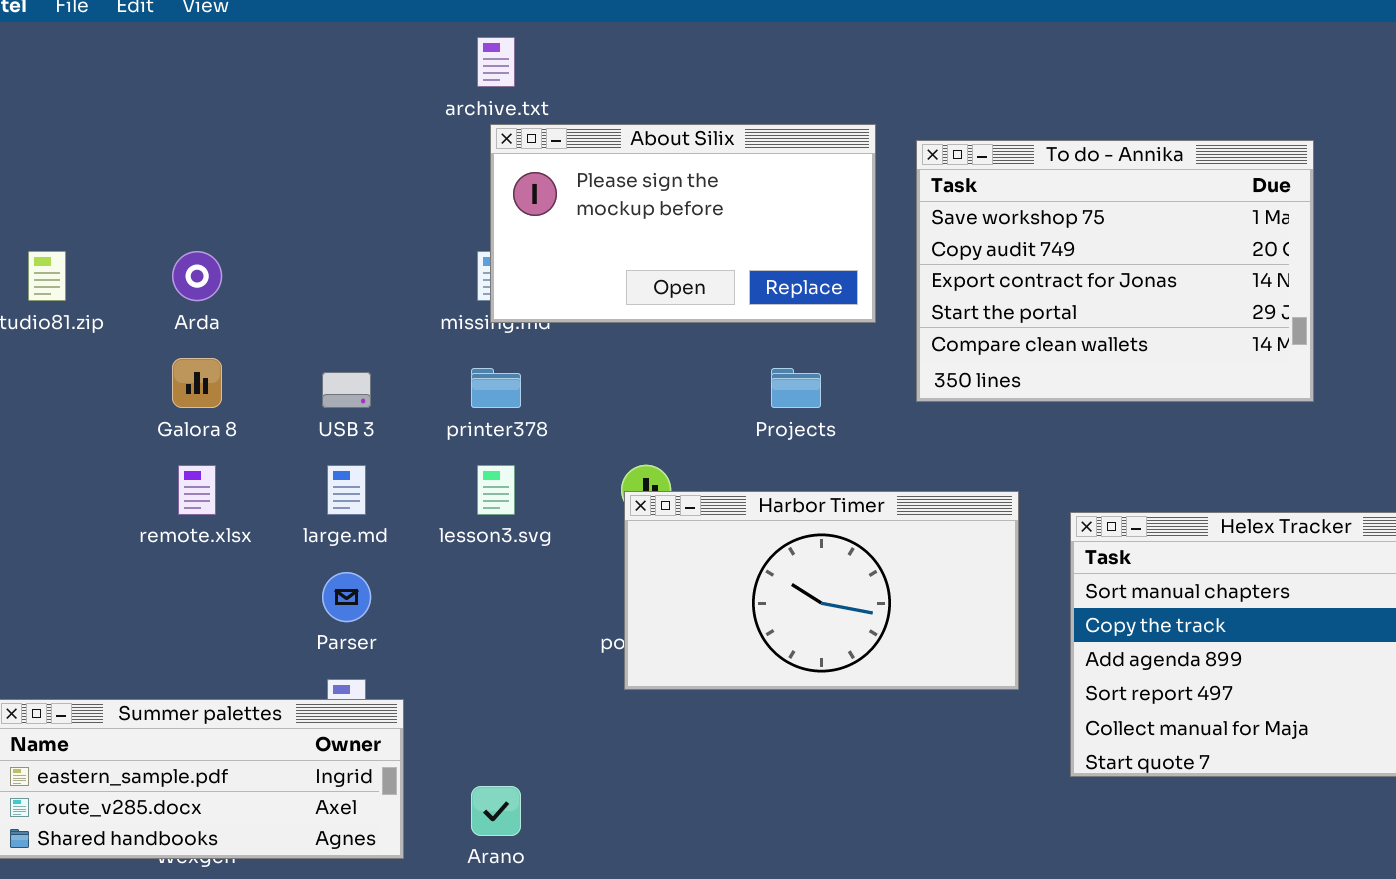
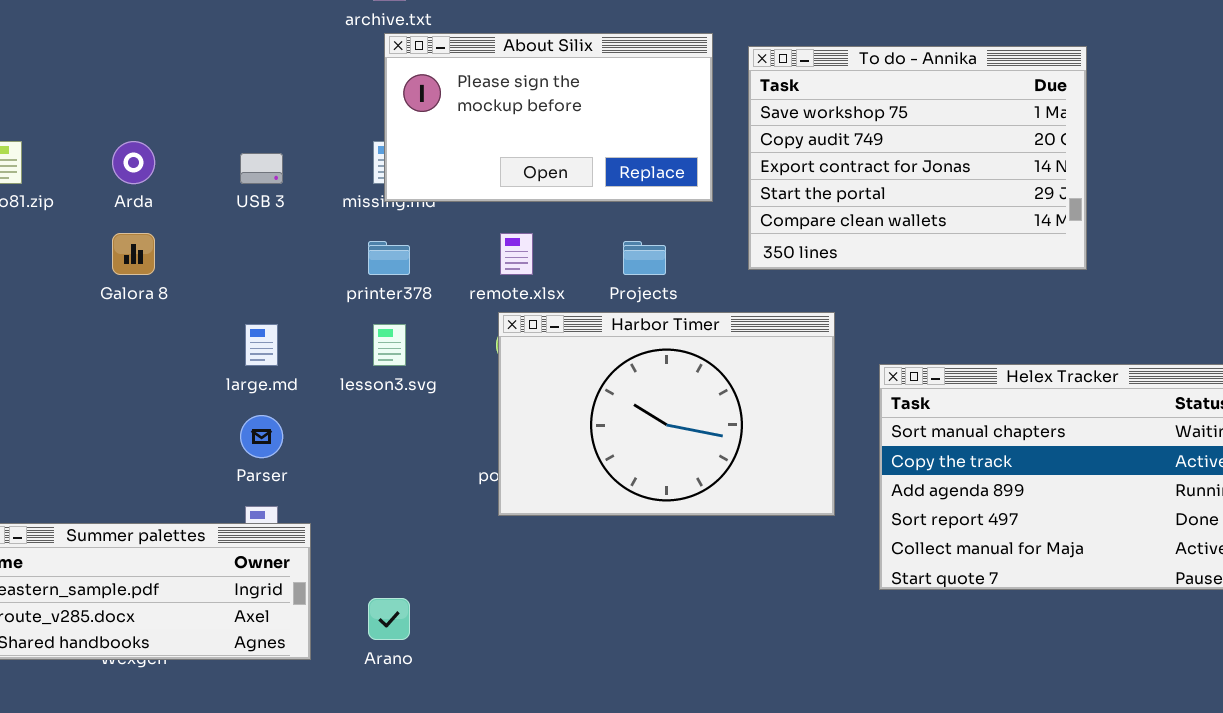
USB 3: [322,372,371,408] -> [240,153,283,184], moved
remote.xlsx: [178,465,216,515] -> [500,233,533,275], moved
Harbor Timer: [624,491,1019,690] -> [498,312,835,516], resized

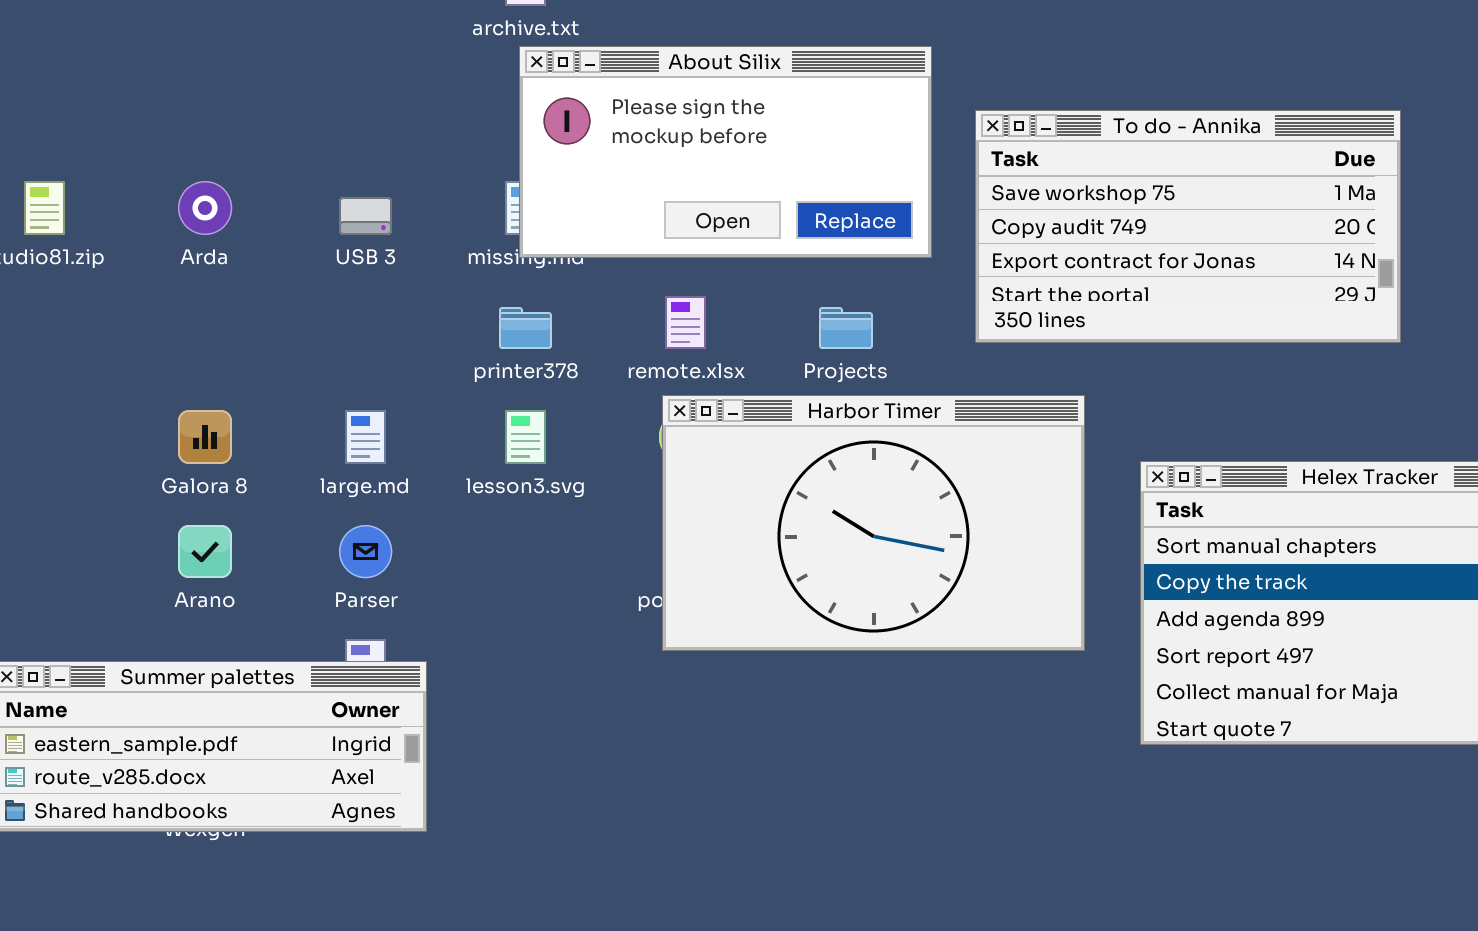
To do - Annika: [748,46,1087,270] -> [975,110,1401,343], resized
Galora 8: [112,233,155,275] -> [178,410,232,464], moved
Arano: [368,598,410,640] -> [178,525,232,578], moved

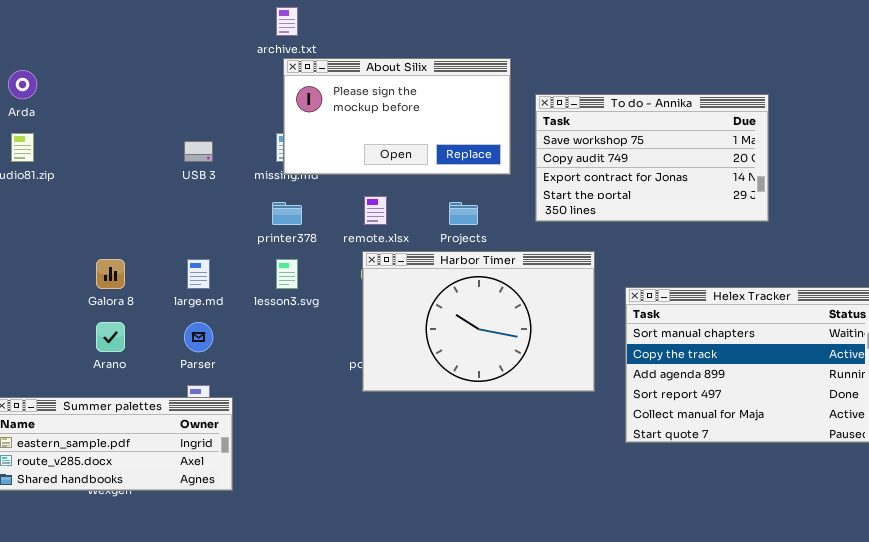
Arda: [178,181,232,235] -> [8,70,37,99], moved

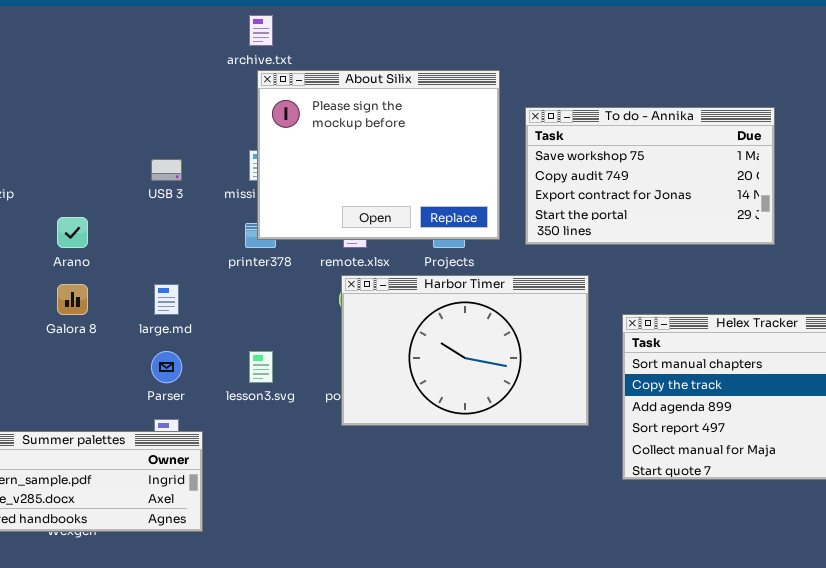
About Silix: [283,58,511,175] -> [257,70,500,240], resized
lesson3.svg: [276,259,298,289] -> [249,351,273,383], moved
Arano: [96,322,125,352] -> [57,217,88,248], moved

